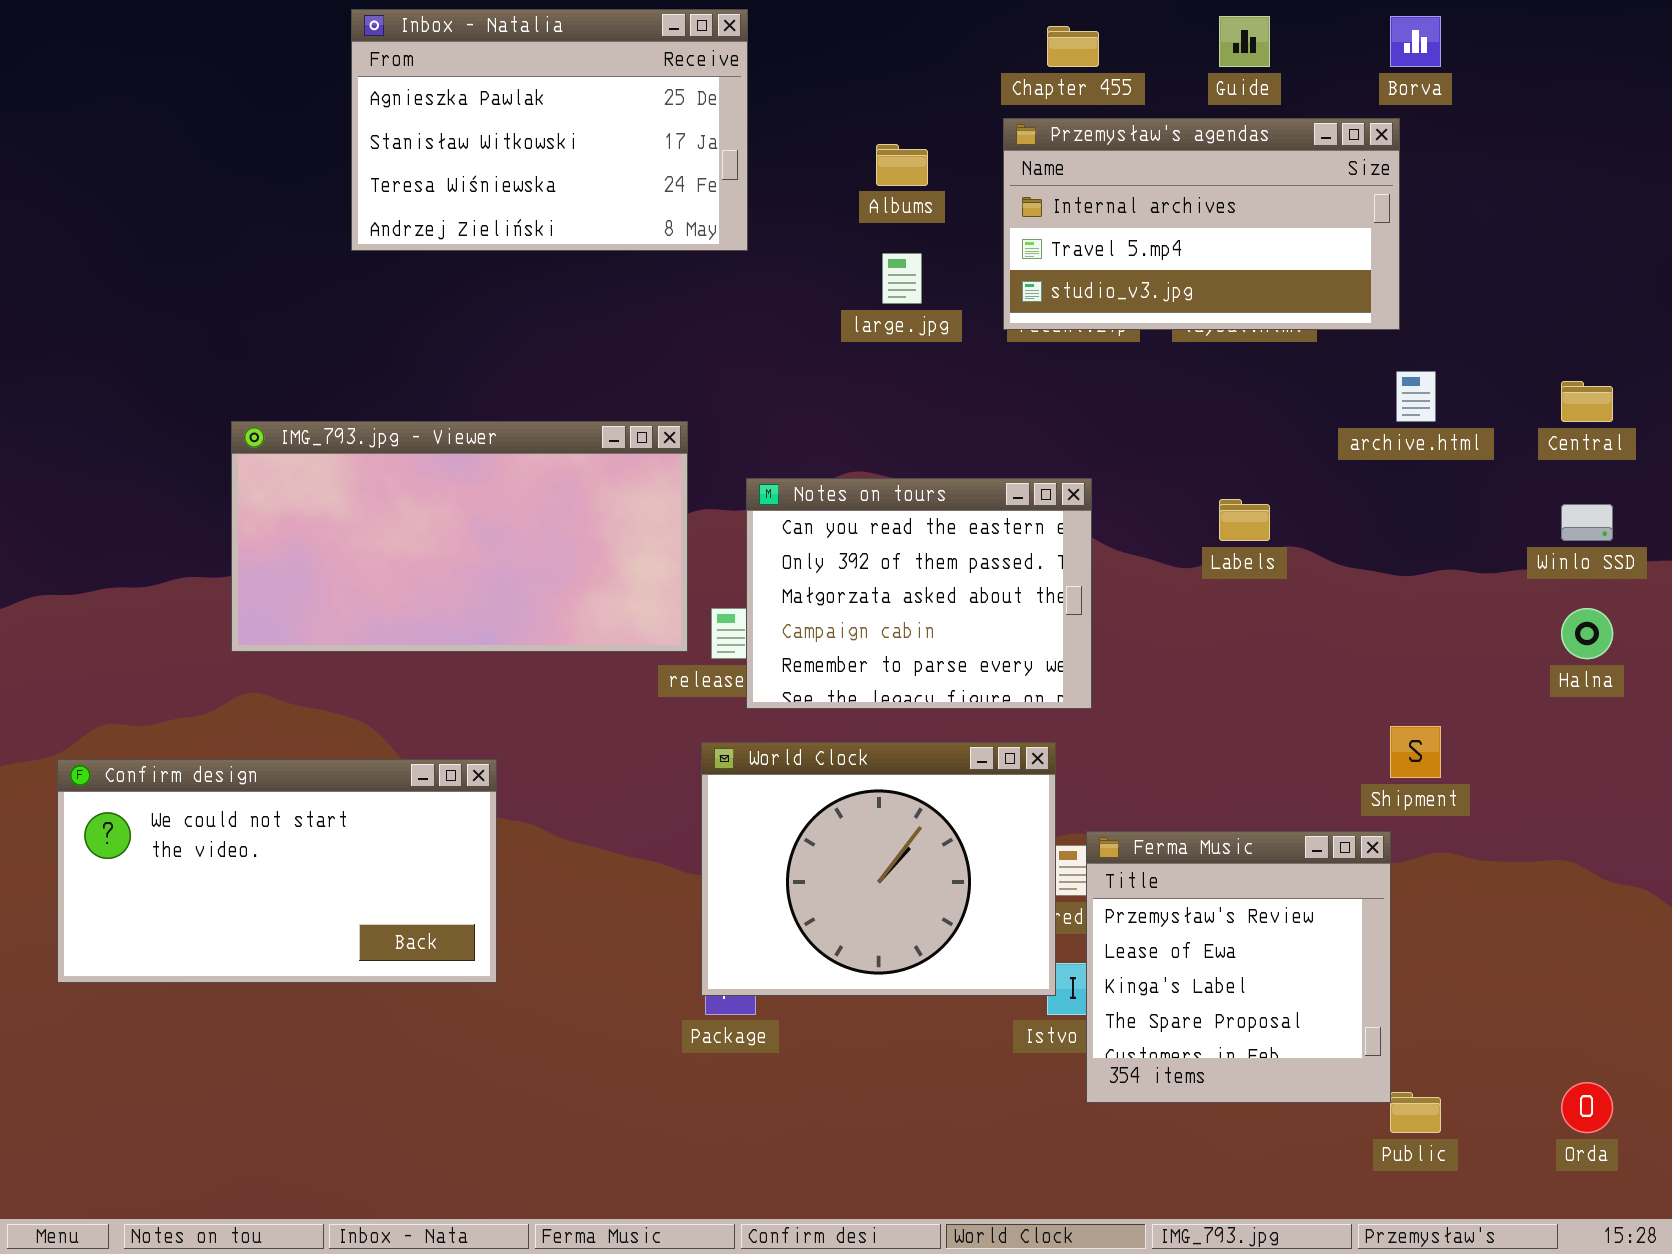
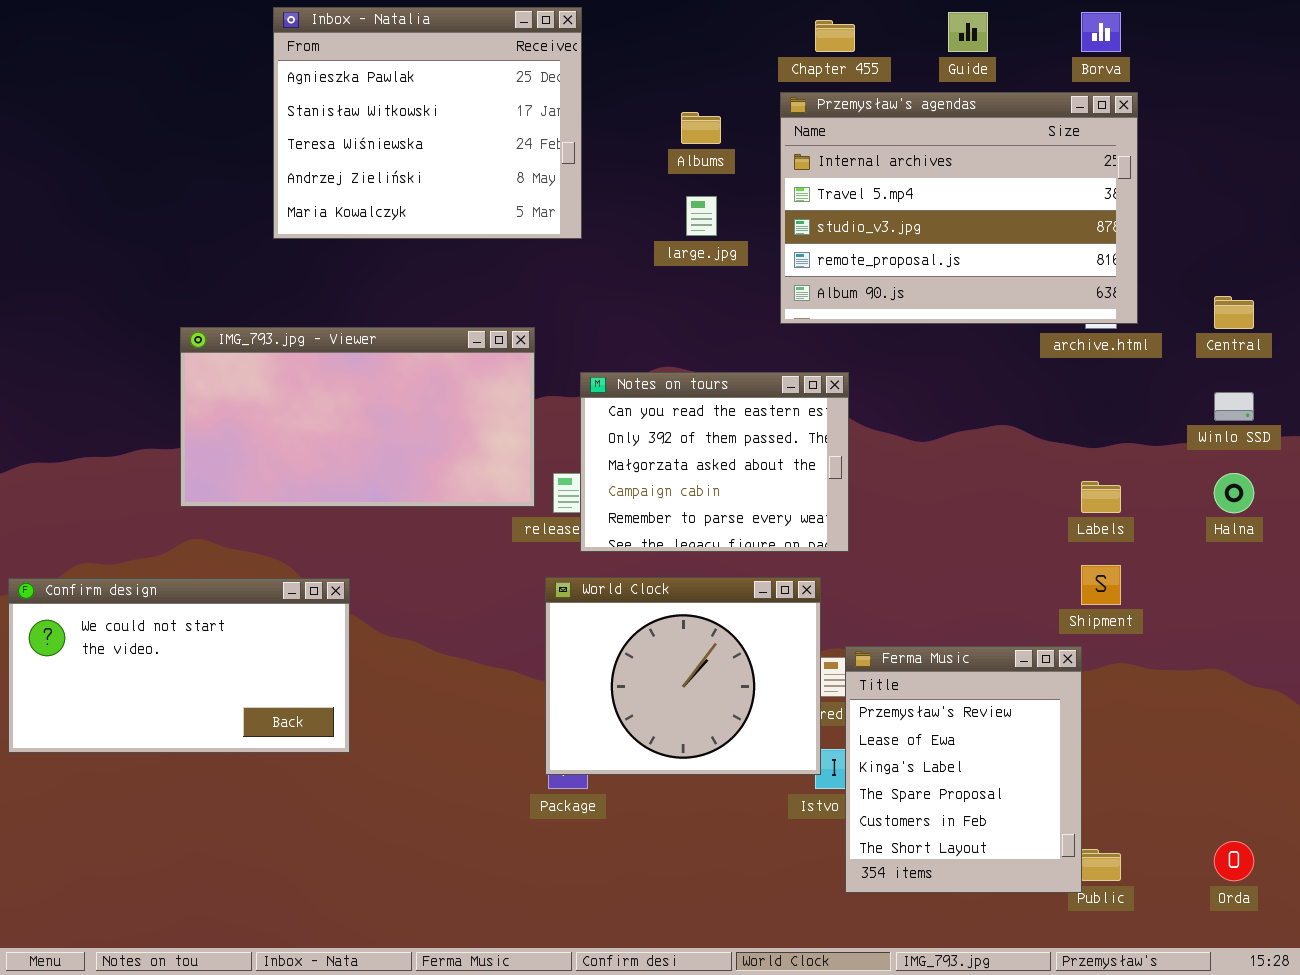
Inbox - Natalia: [351,9,748,251] -> [273,7,582,239], resized
Przemysław's agendas: [1003,118,1400,330] -> [780,92,1138,324], resized
Labels: [1219,499,1270,541] -> [1081,481,1121,513], moved
Confirm design: [57,759,497,983] -> [8,578,350,753], moved
Ferma Music: [1086,831,1391,1103] -> [845,646,1082,893], resized

